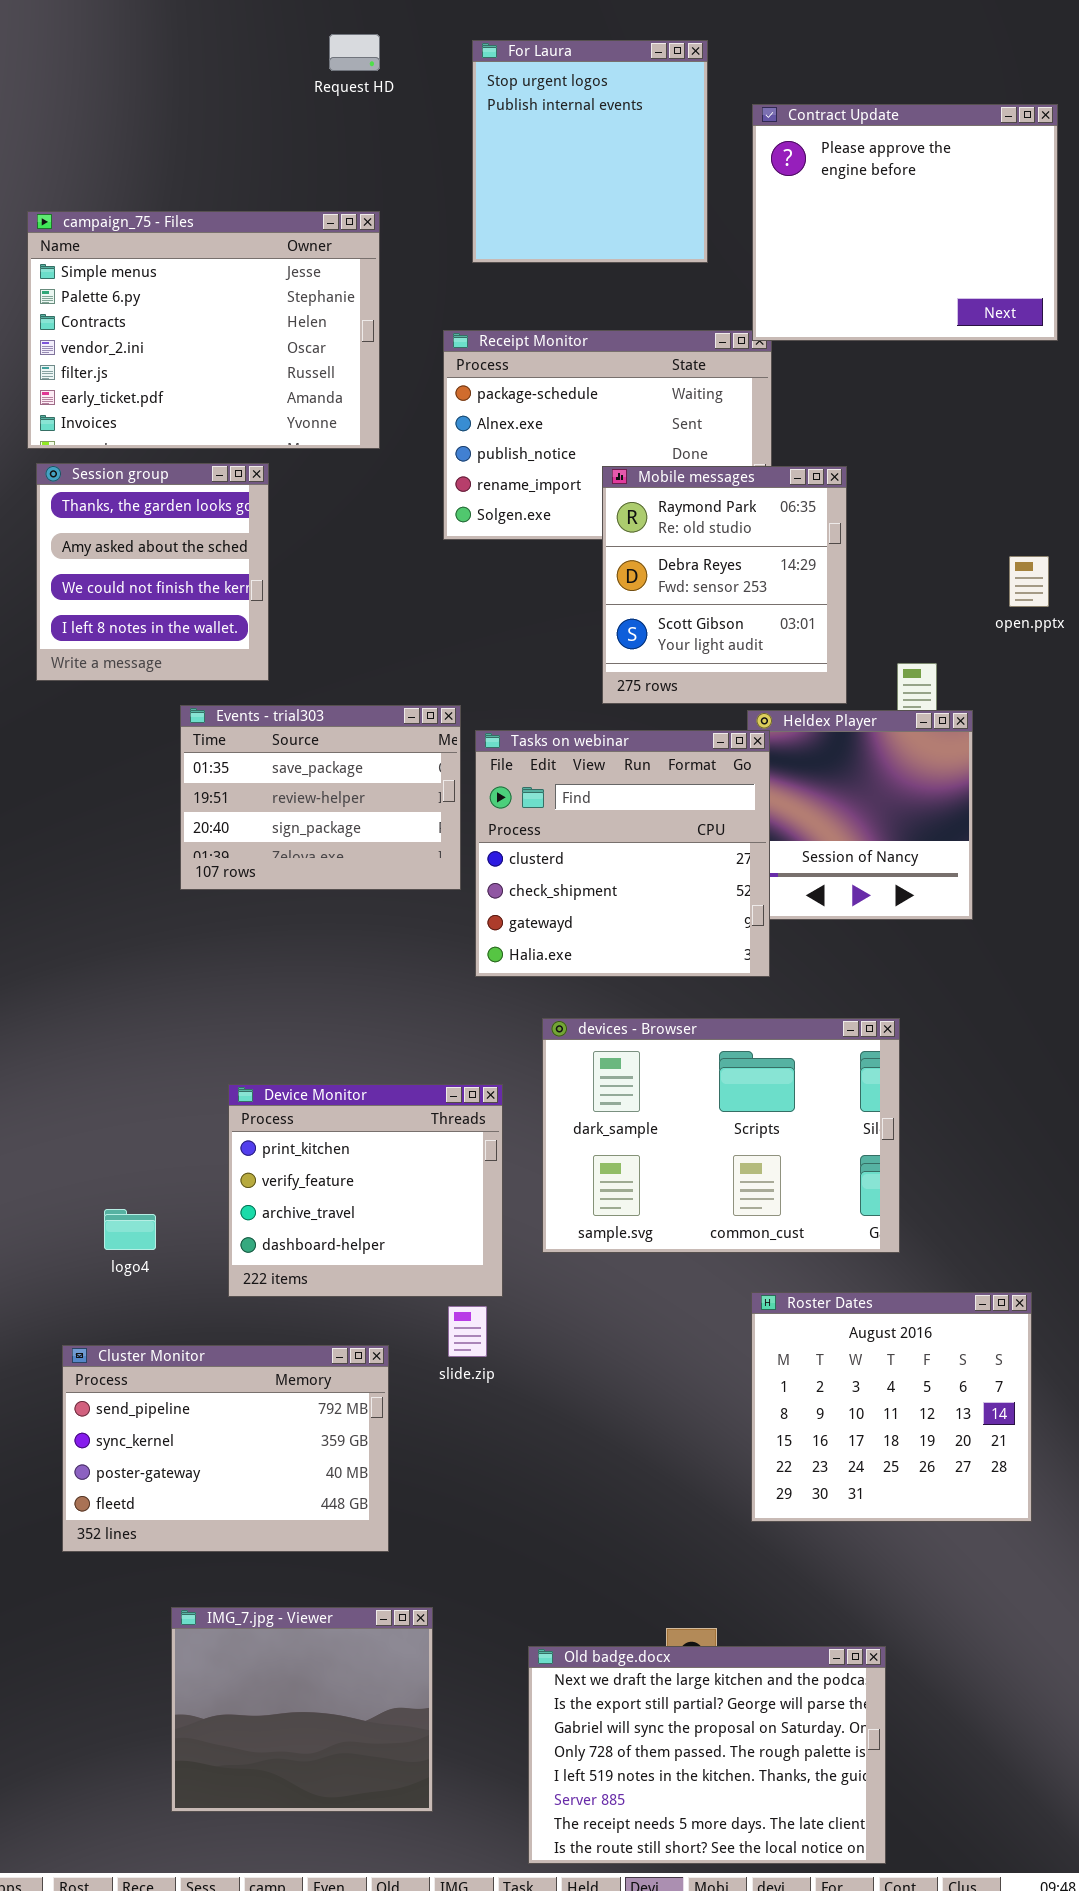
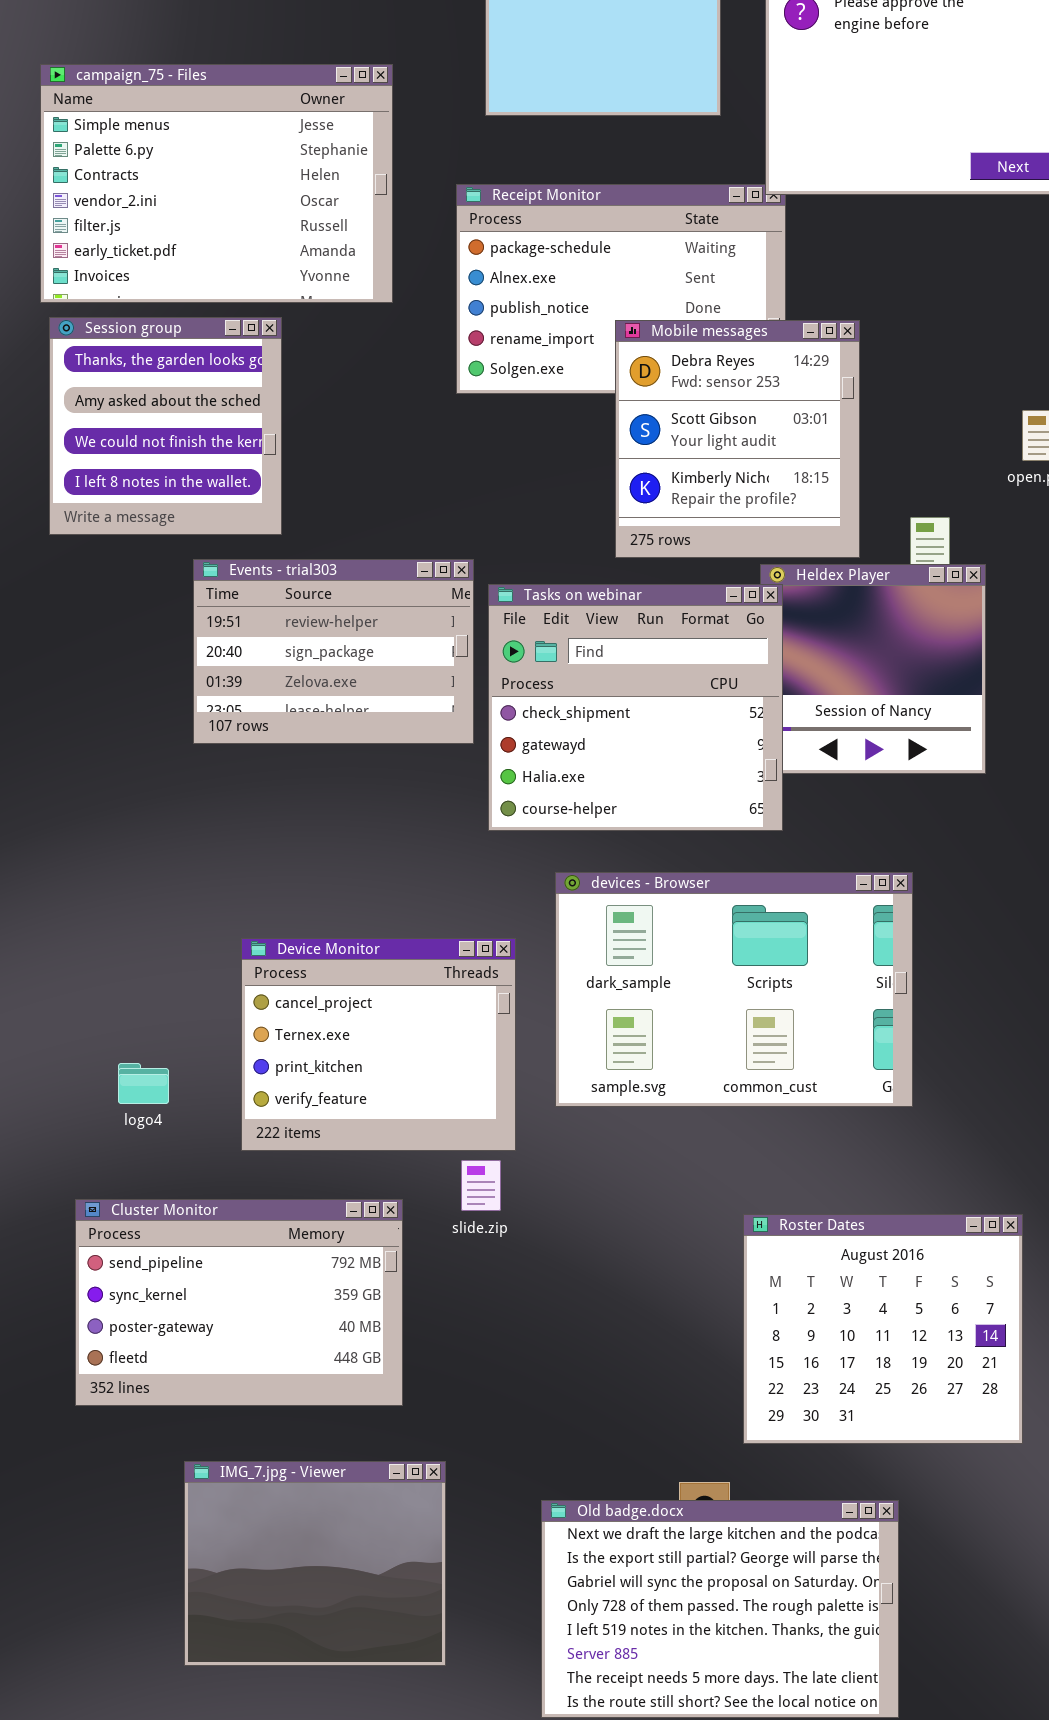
Mobile messages: [602,466,847,704] -> [615,320,860,558], scrolled down 1 row
Events - trial303: [180,705,461,890] -> [193,559,474,744], scrolled down 1 row
Tasks on webinar: [475,730,770,977] -> [488,584,783,831], scrolled down 1 row
Device Monitor: [228,1084,503,1297] -> [241,938,516,1151], scrolled up 2 rows
Roster Dates: [751,1292,1032,1522] -> [743,1214,1023,1444], moved

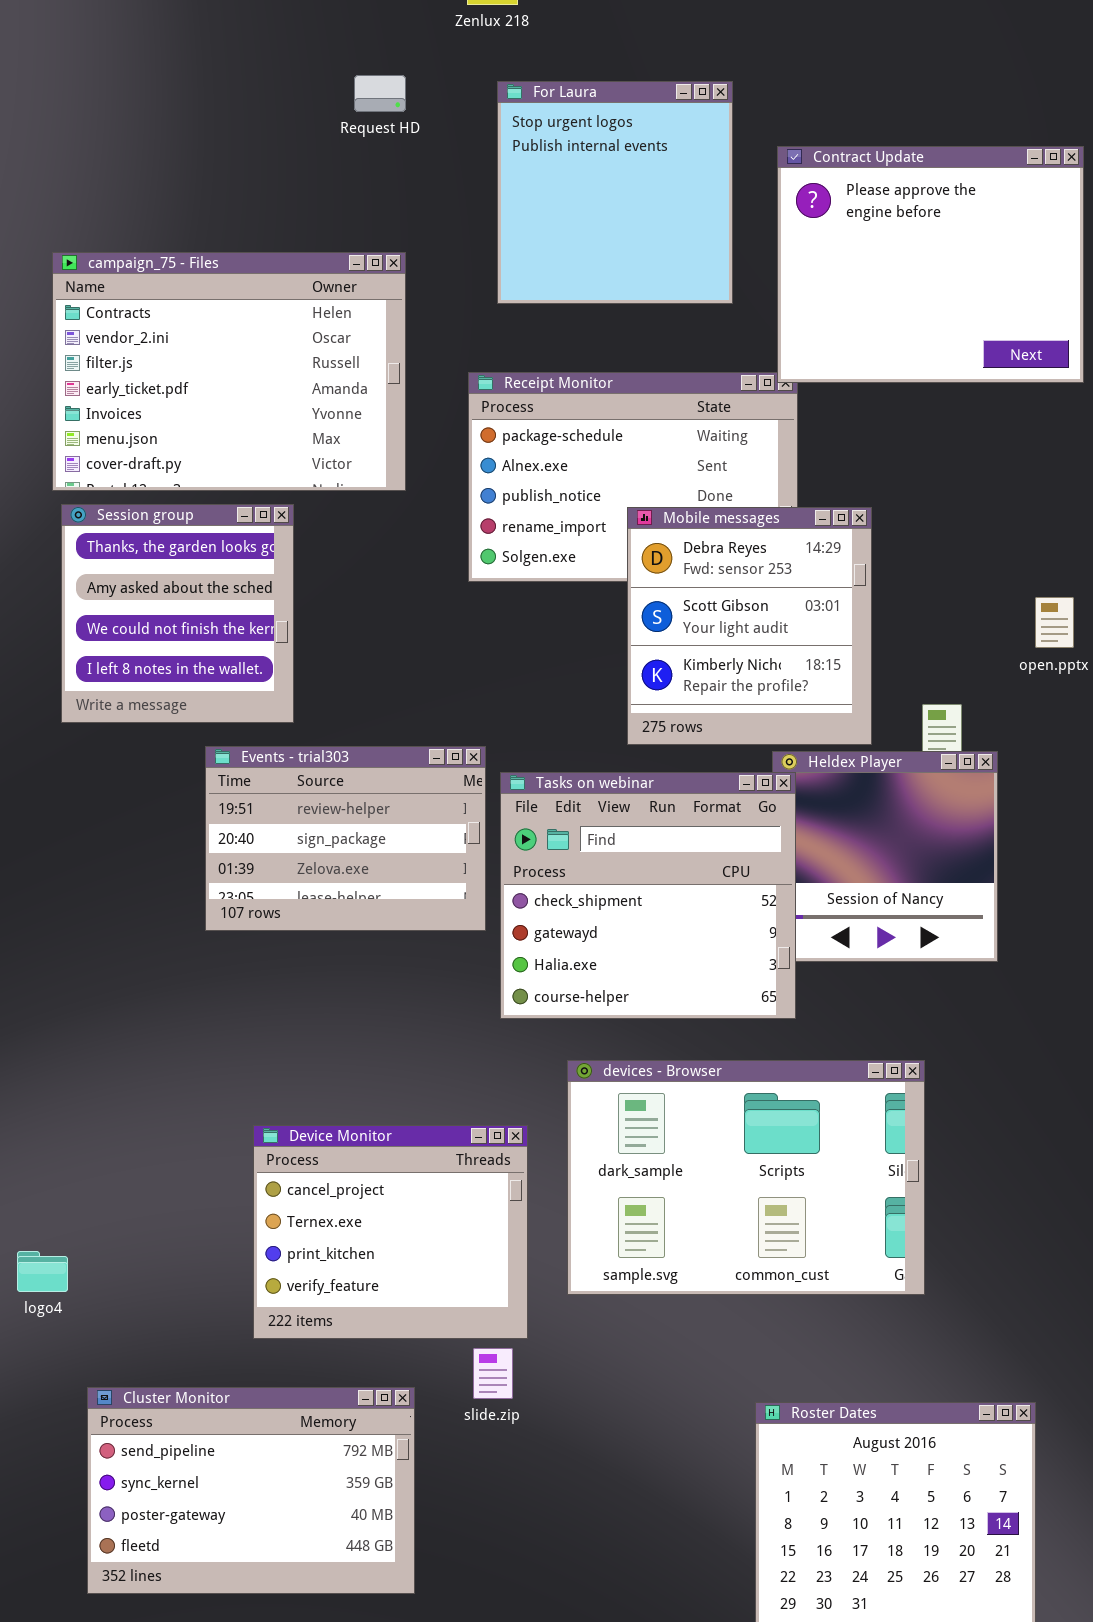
campaign_75 - Files: [40,64,393,303] -> [52,252,406,491], scrolled down 2 rows
logo4: [118,1063,169,1104] -> [17,1251,68,1292], moved

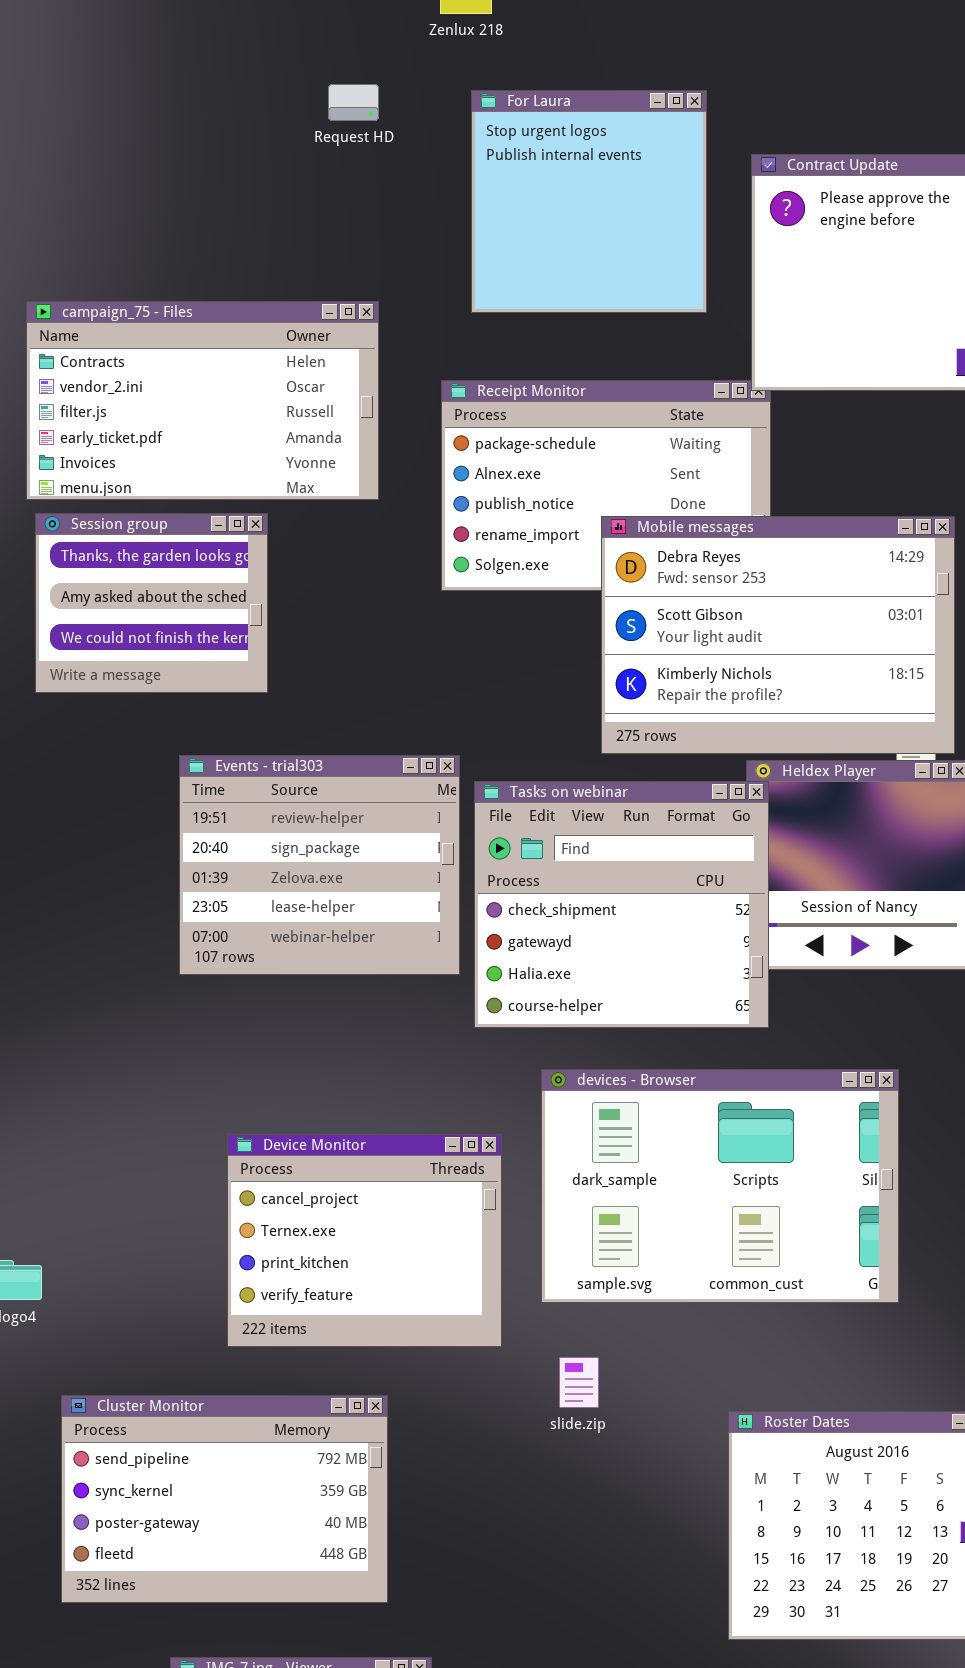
campaign_75 - Files: [52,252,406,491] -> [26,301,379,500], resized
Session group: [61,504,294,723] -> [35,513,268,693], resized
Mobile messages: [627,507,872,745] -> [601,516,955,754], resized
Events - trial303: [205,746,486,931] -> [179,755,460,975], resized
slide.zip: [473,1348,513,1399] -> [559,1357,599,1408], moved

